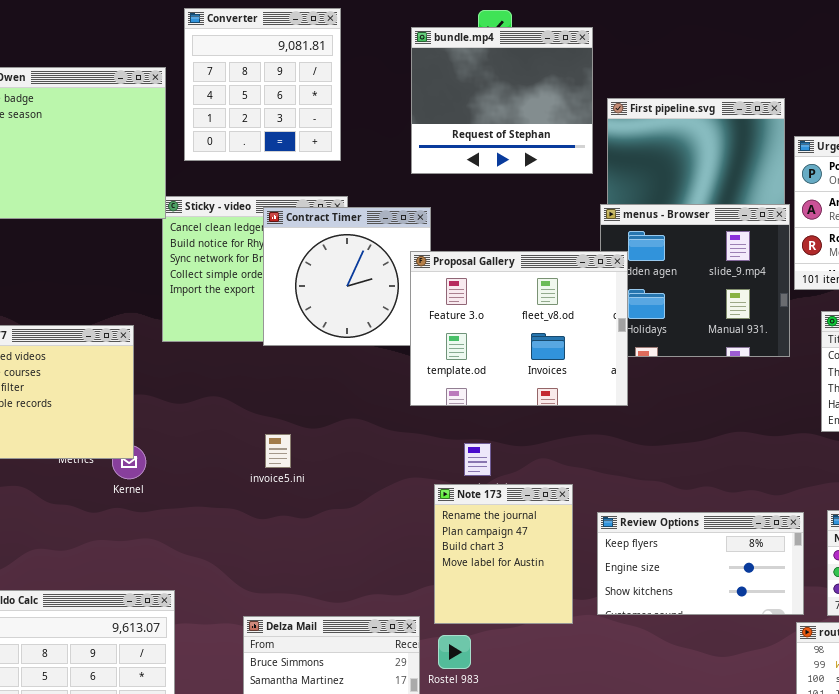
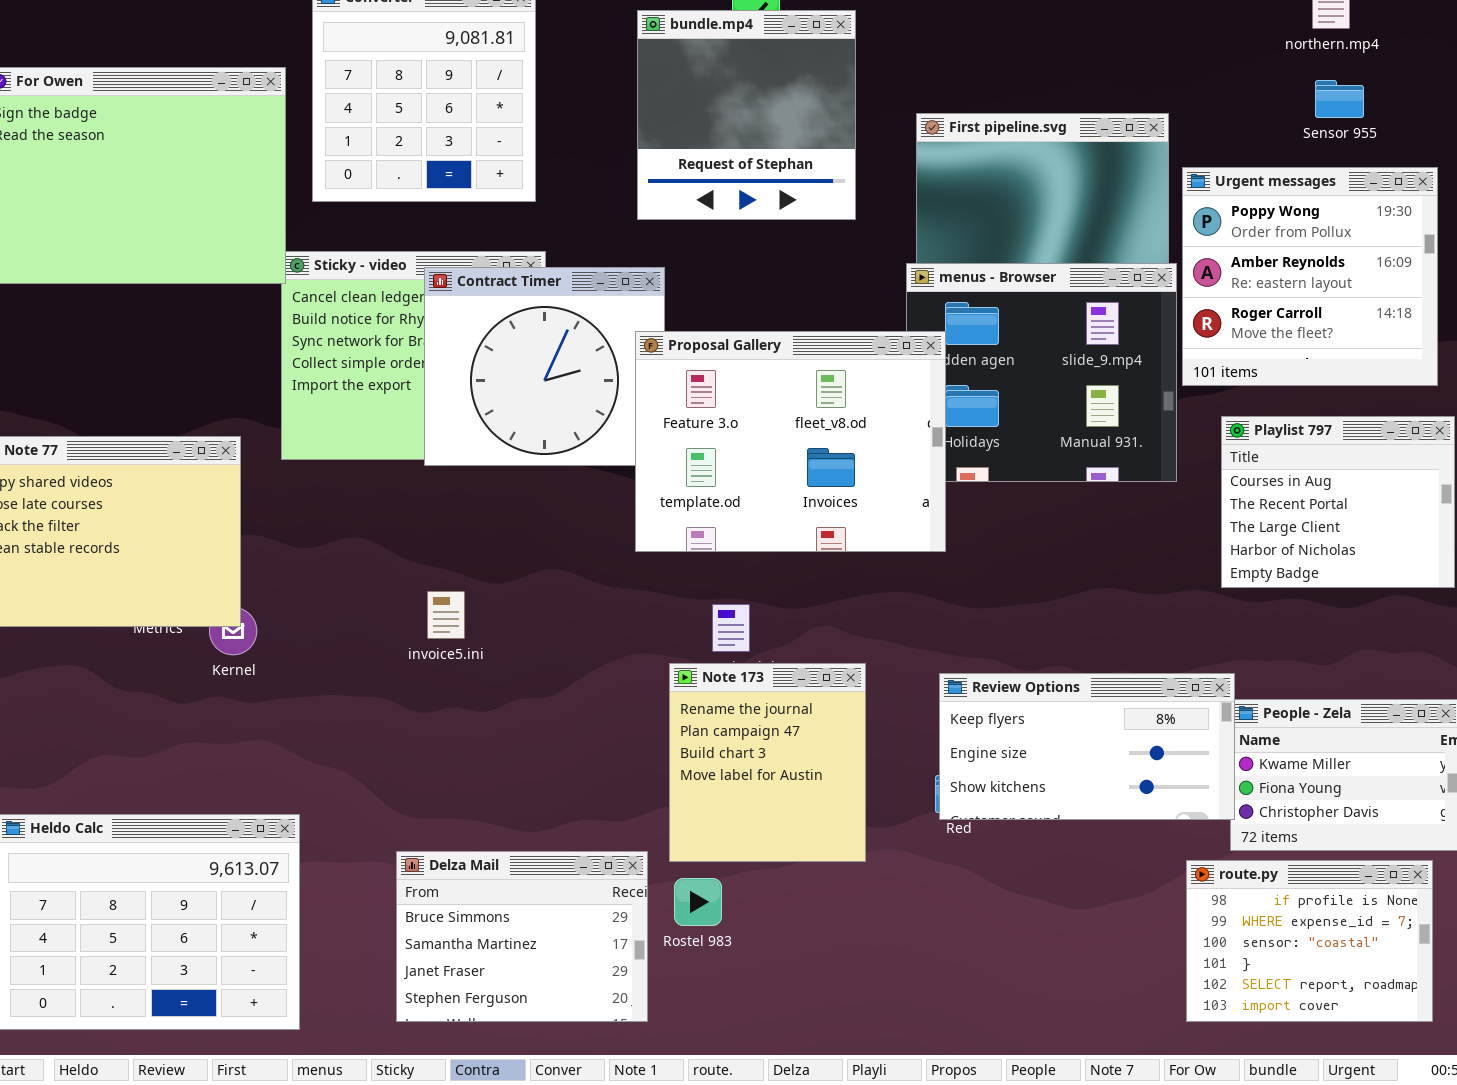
bundle.mp4: [411,27,593,174] -> [637,10,856,220], resized
Review Options: [597,512,804,615] -> [939,673,1235,820], moved

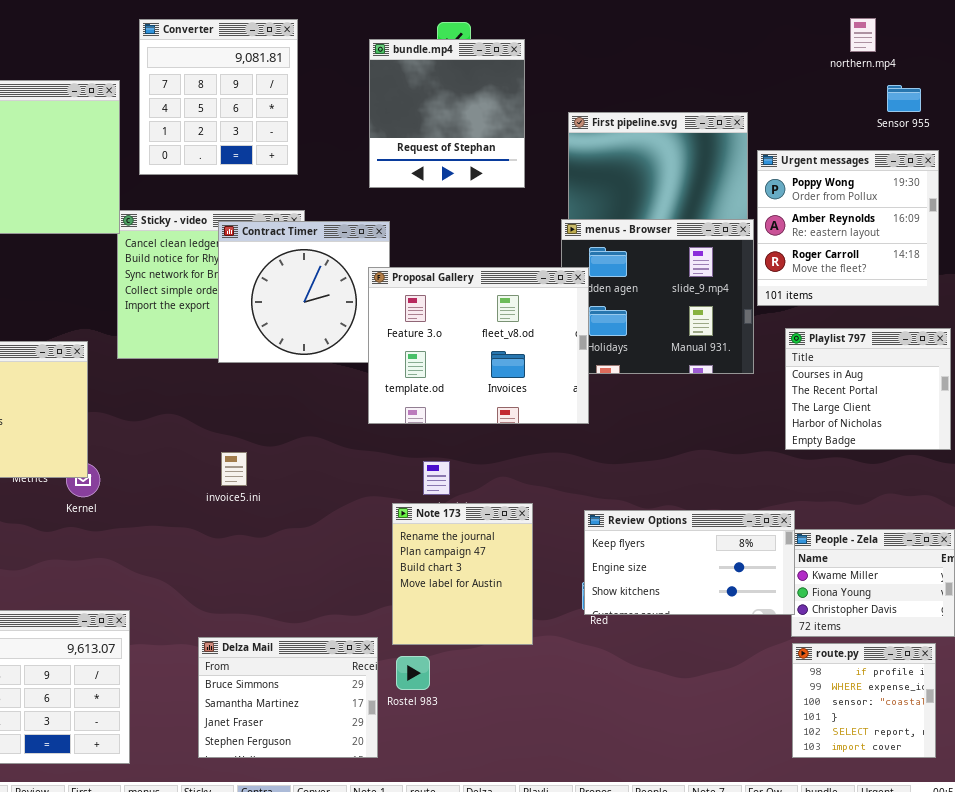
Sensor 955: [1315,80,1364,118] -> [887,85,921,112], moved
route.py: [1186,860,1433,1022] -> [792,643,936,758], resized

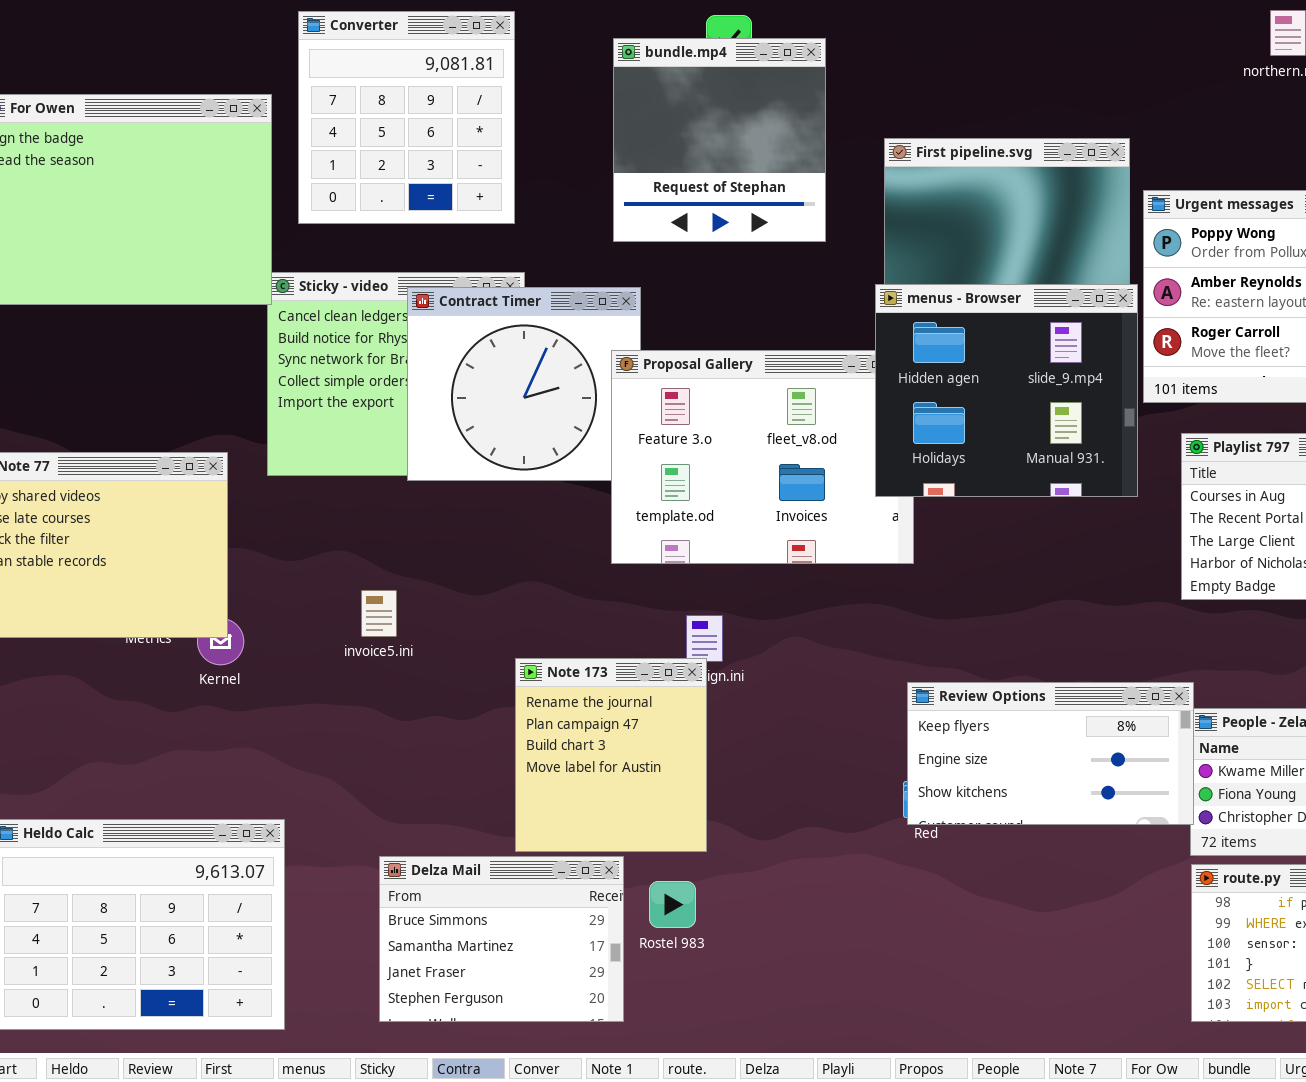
menus - Browser: [561,219,754,374] -> [875,284,1138,497], raised
invoice5.ini: [221,452,247,486] -> [361,590,397,637], moved
Note 173: [392,503,533,645] -> [515,658,707,852], moved

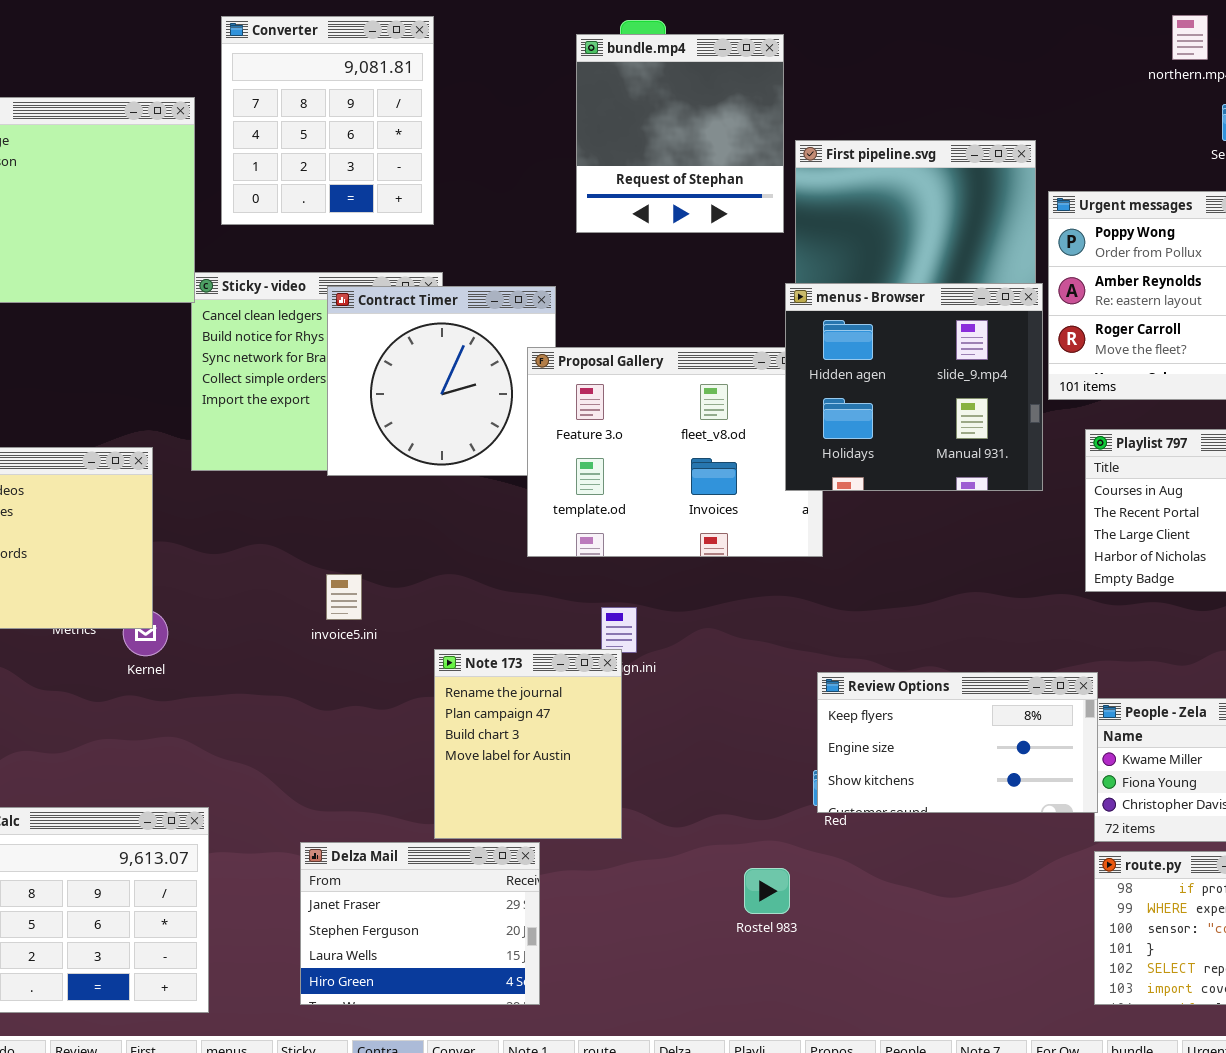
bundle.mp4: [613,38,826,242] -> [576,34,784,233], moved
invoice5.ini: [361,590,397,637] -> [326,574,362,620], moved
Delza Mail: [379,856,624,1022] -> [300,842,540,1005], scrolled down 2 rows
Rostel 983: [649,881,696,928] -> [744,868,790,914], moved

